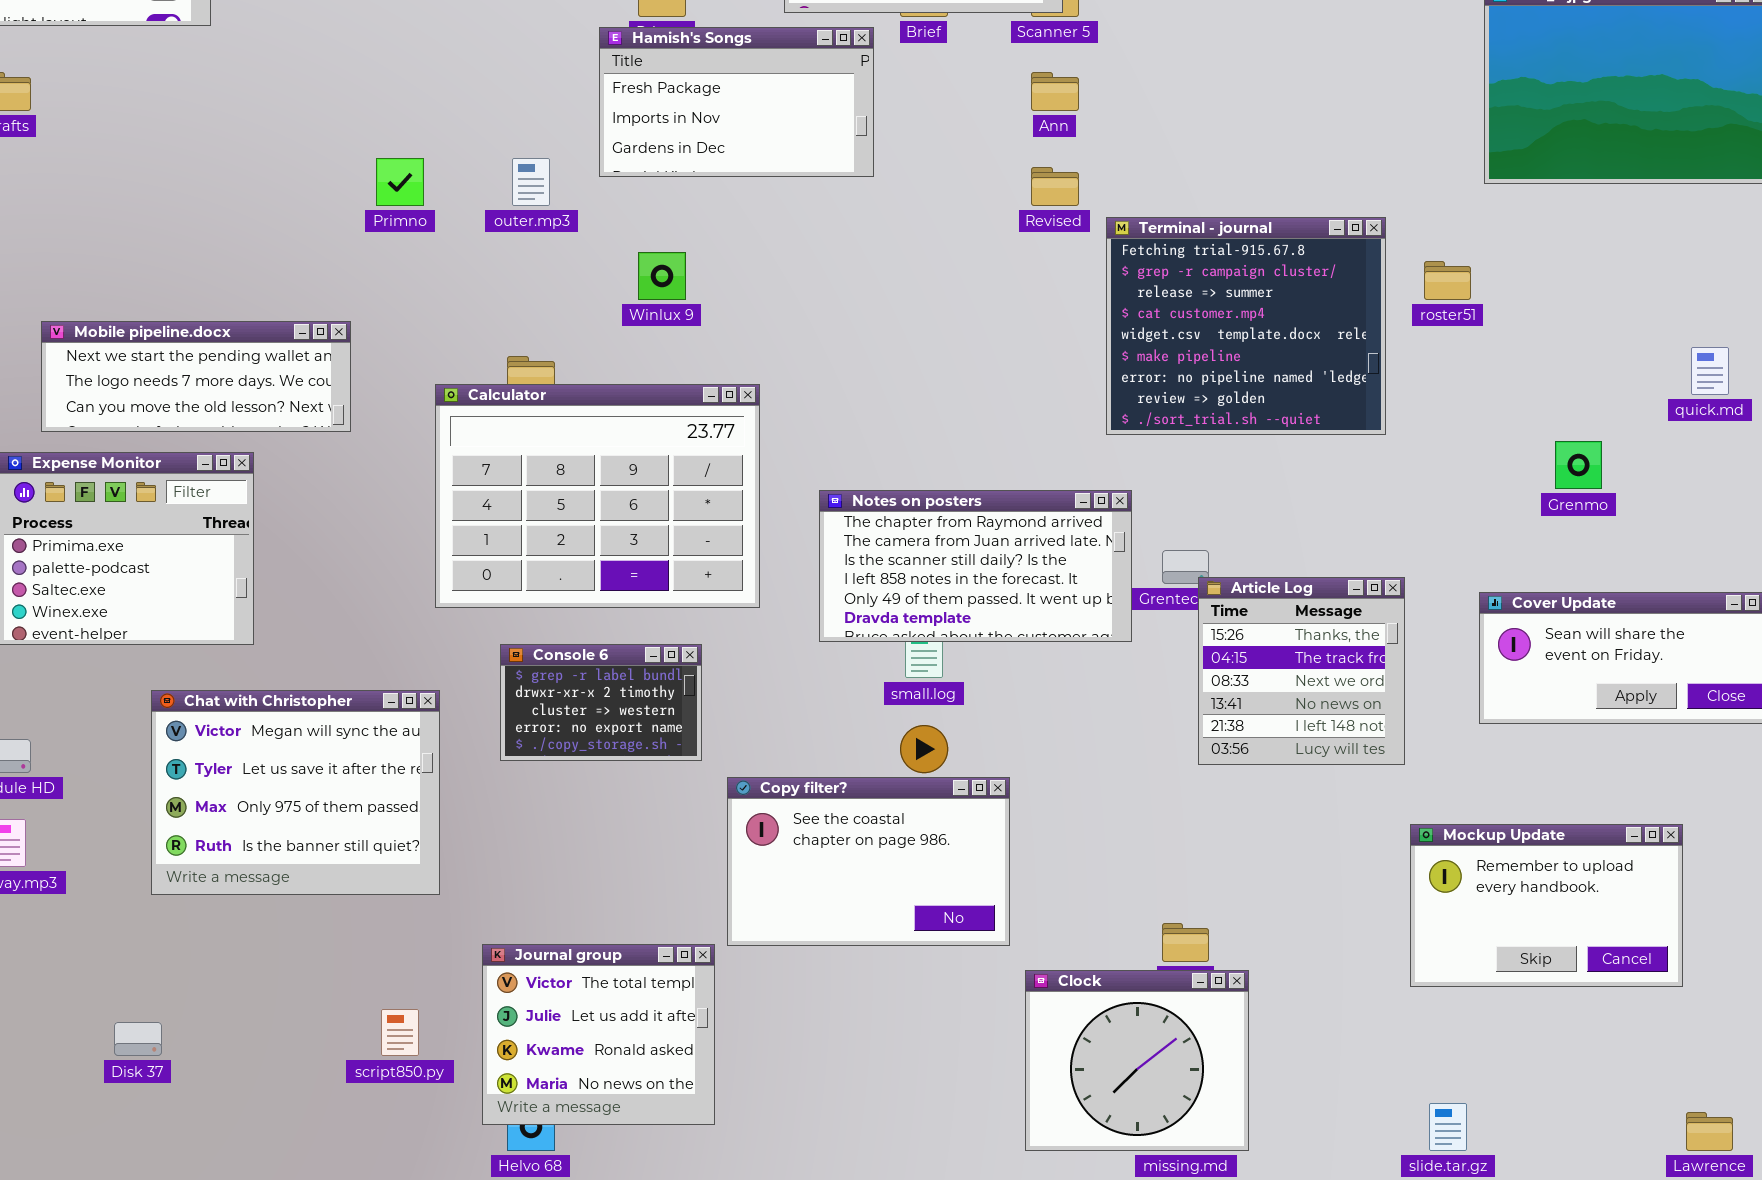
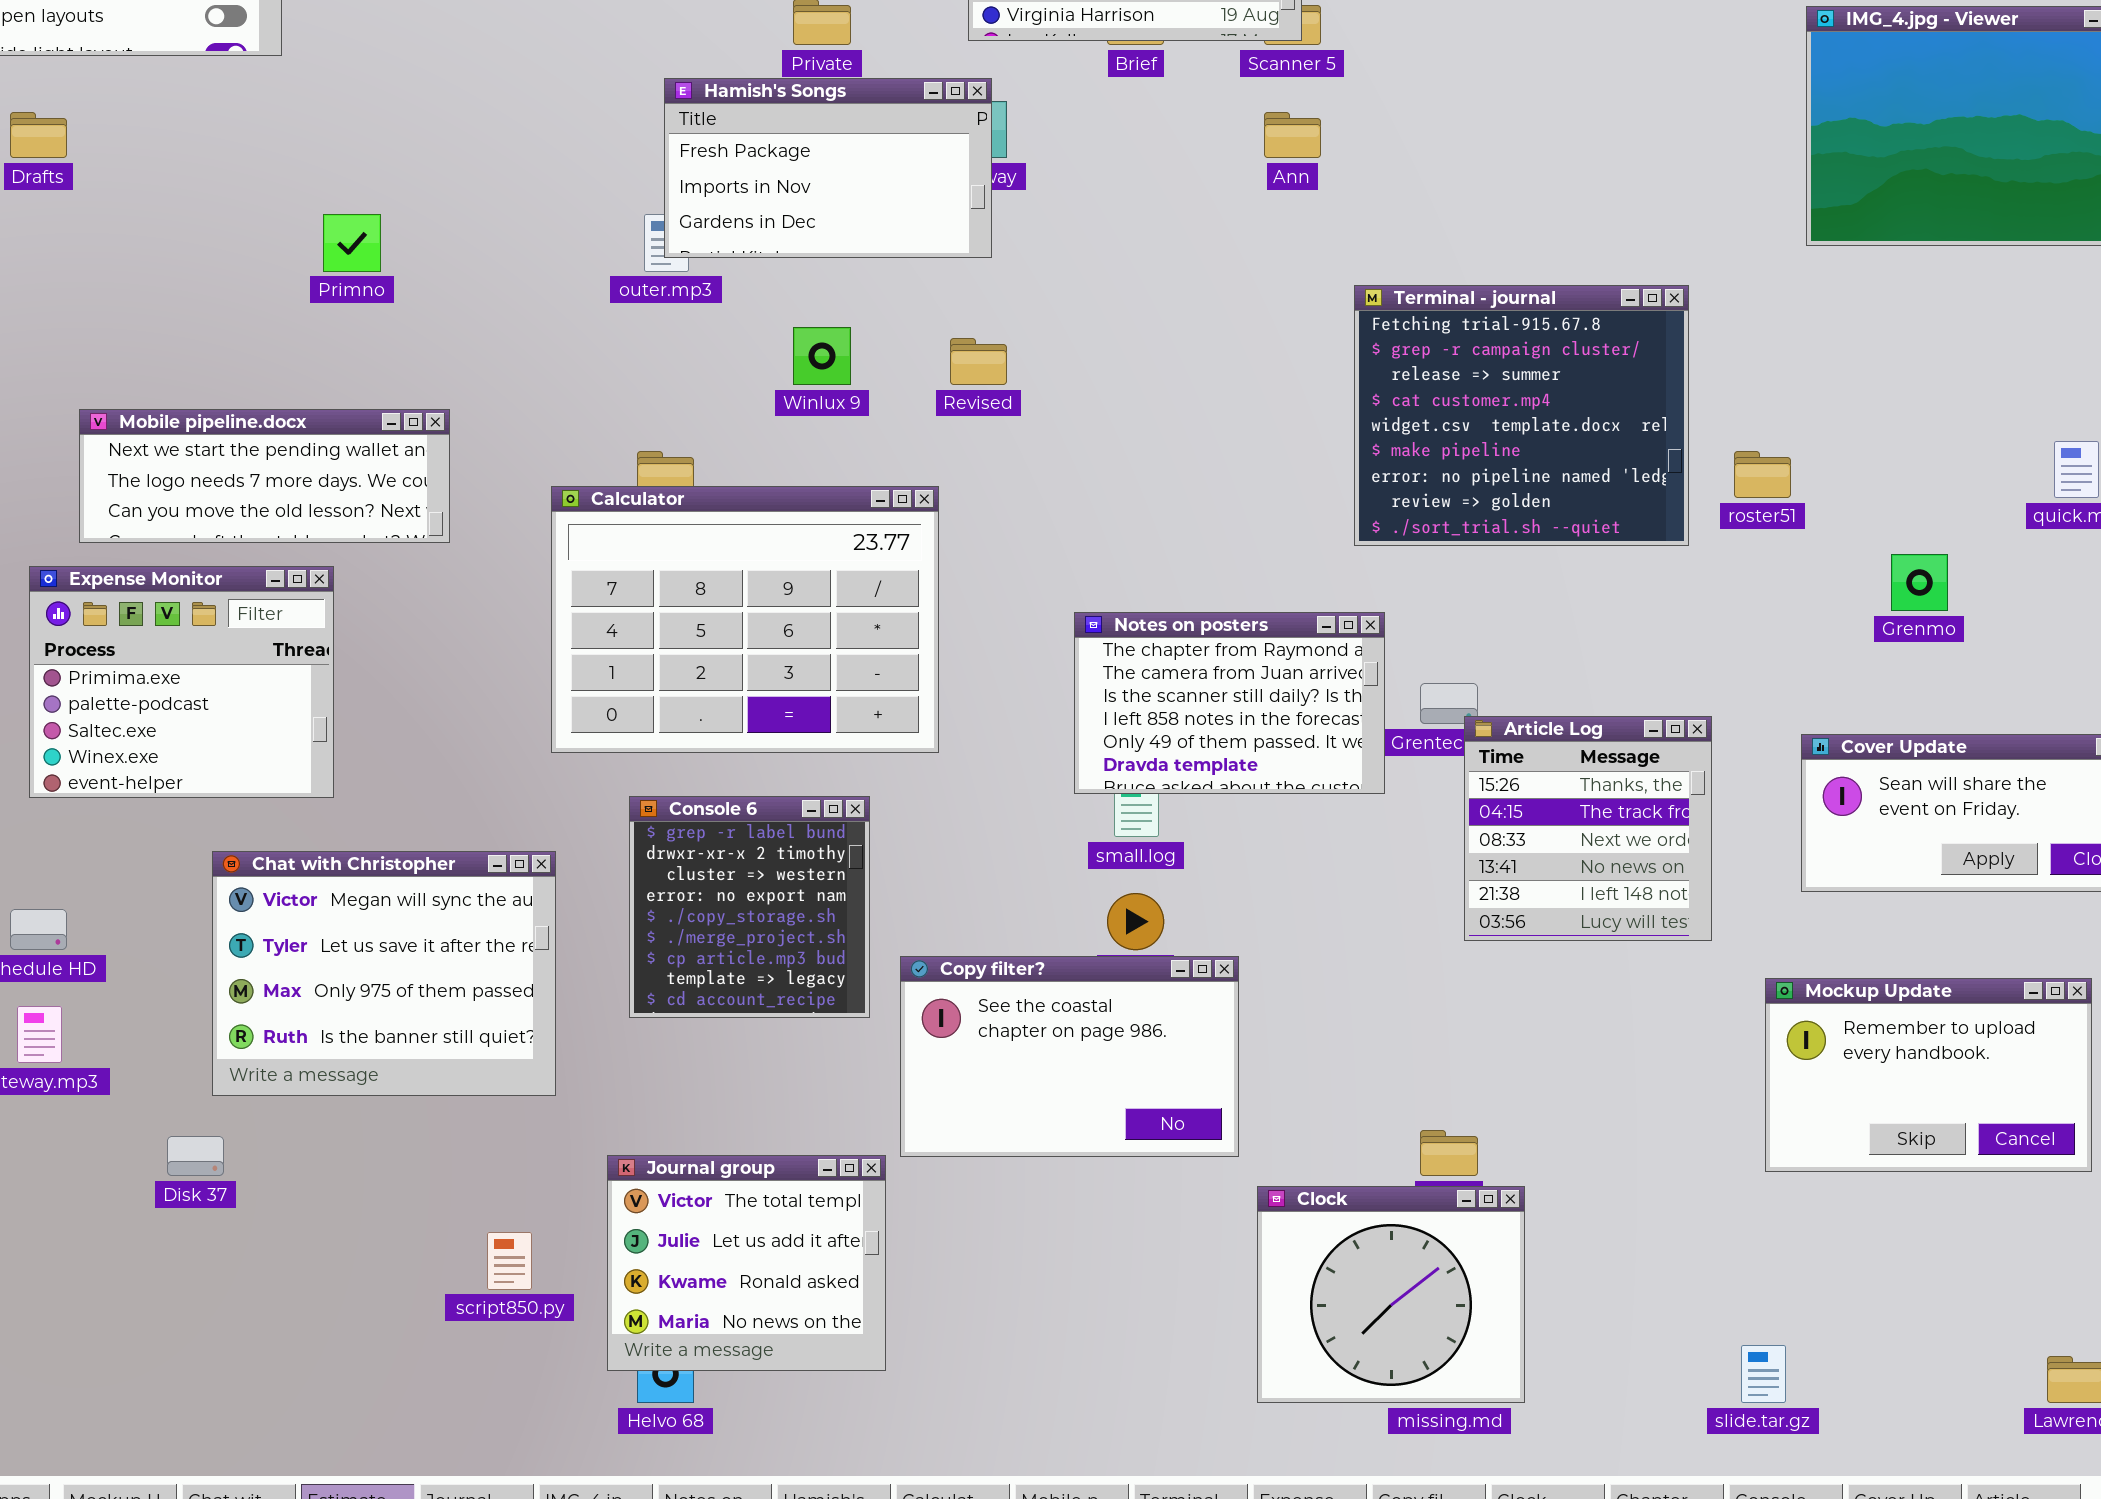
Hamish's Songs: [599,27,874,177] -> [664,78,992,258], moved
Primno: [376,158,424,206] -> [323,214,381,272], moved
Revised: [1031,167,1079,206] -> [950,338,1007,385], moved
roster51: [1424,261,1471,300] -> [1734,451,1791,498], moved
Notes on posters: [819,490,1132,642] -> [1074,612,1385,794], resized
Console 6: [500,644,702,761] -> [629,796,870,1018], resized
Mockup Update: [1410,824,1683,987] -> [1765,978,2092,1172], moved
Disk 37: [114,1022,162,1056] -> [167,1136,224,1176], moved

